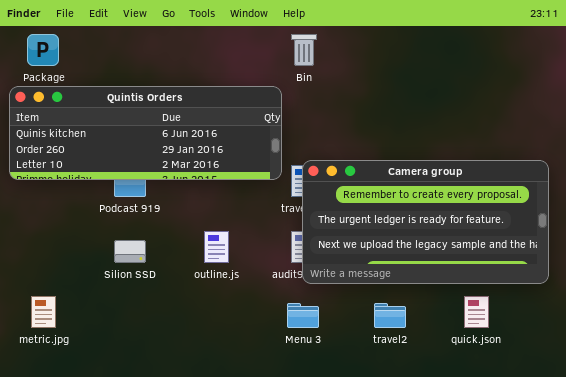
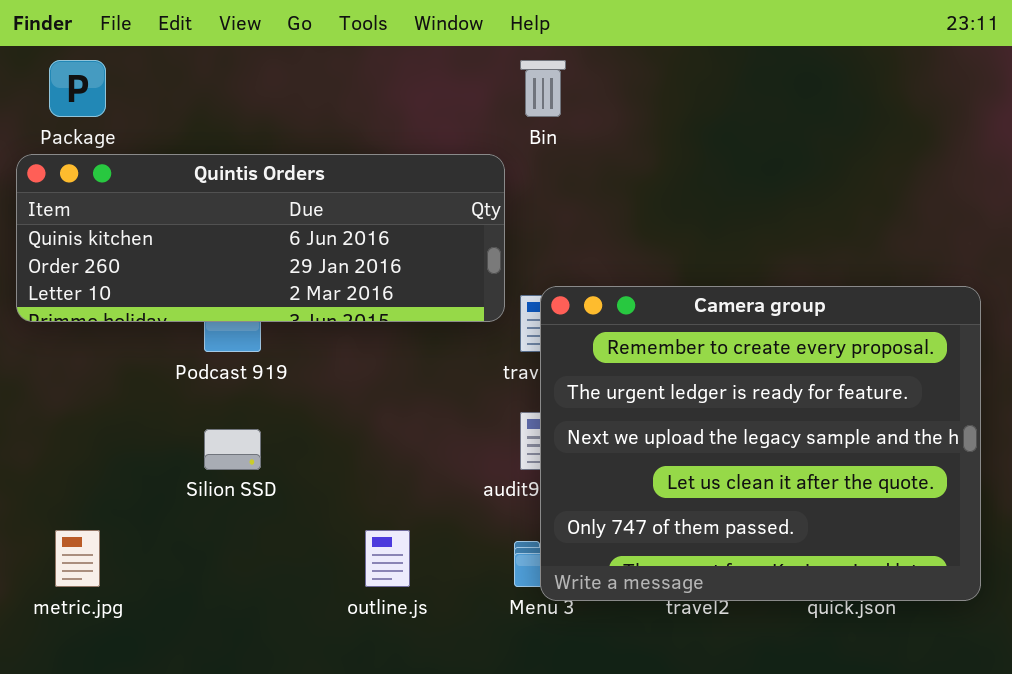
Camera group: [302,160,549,284] -> [540,286,981,601], resized
outline.js: [204,231,229,263] -> [365,530,410,587], moved

